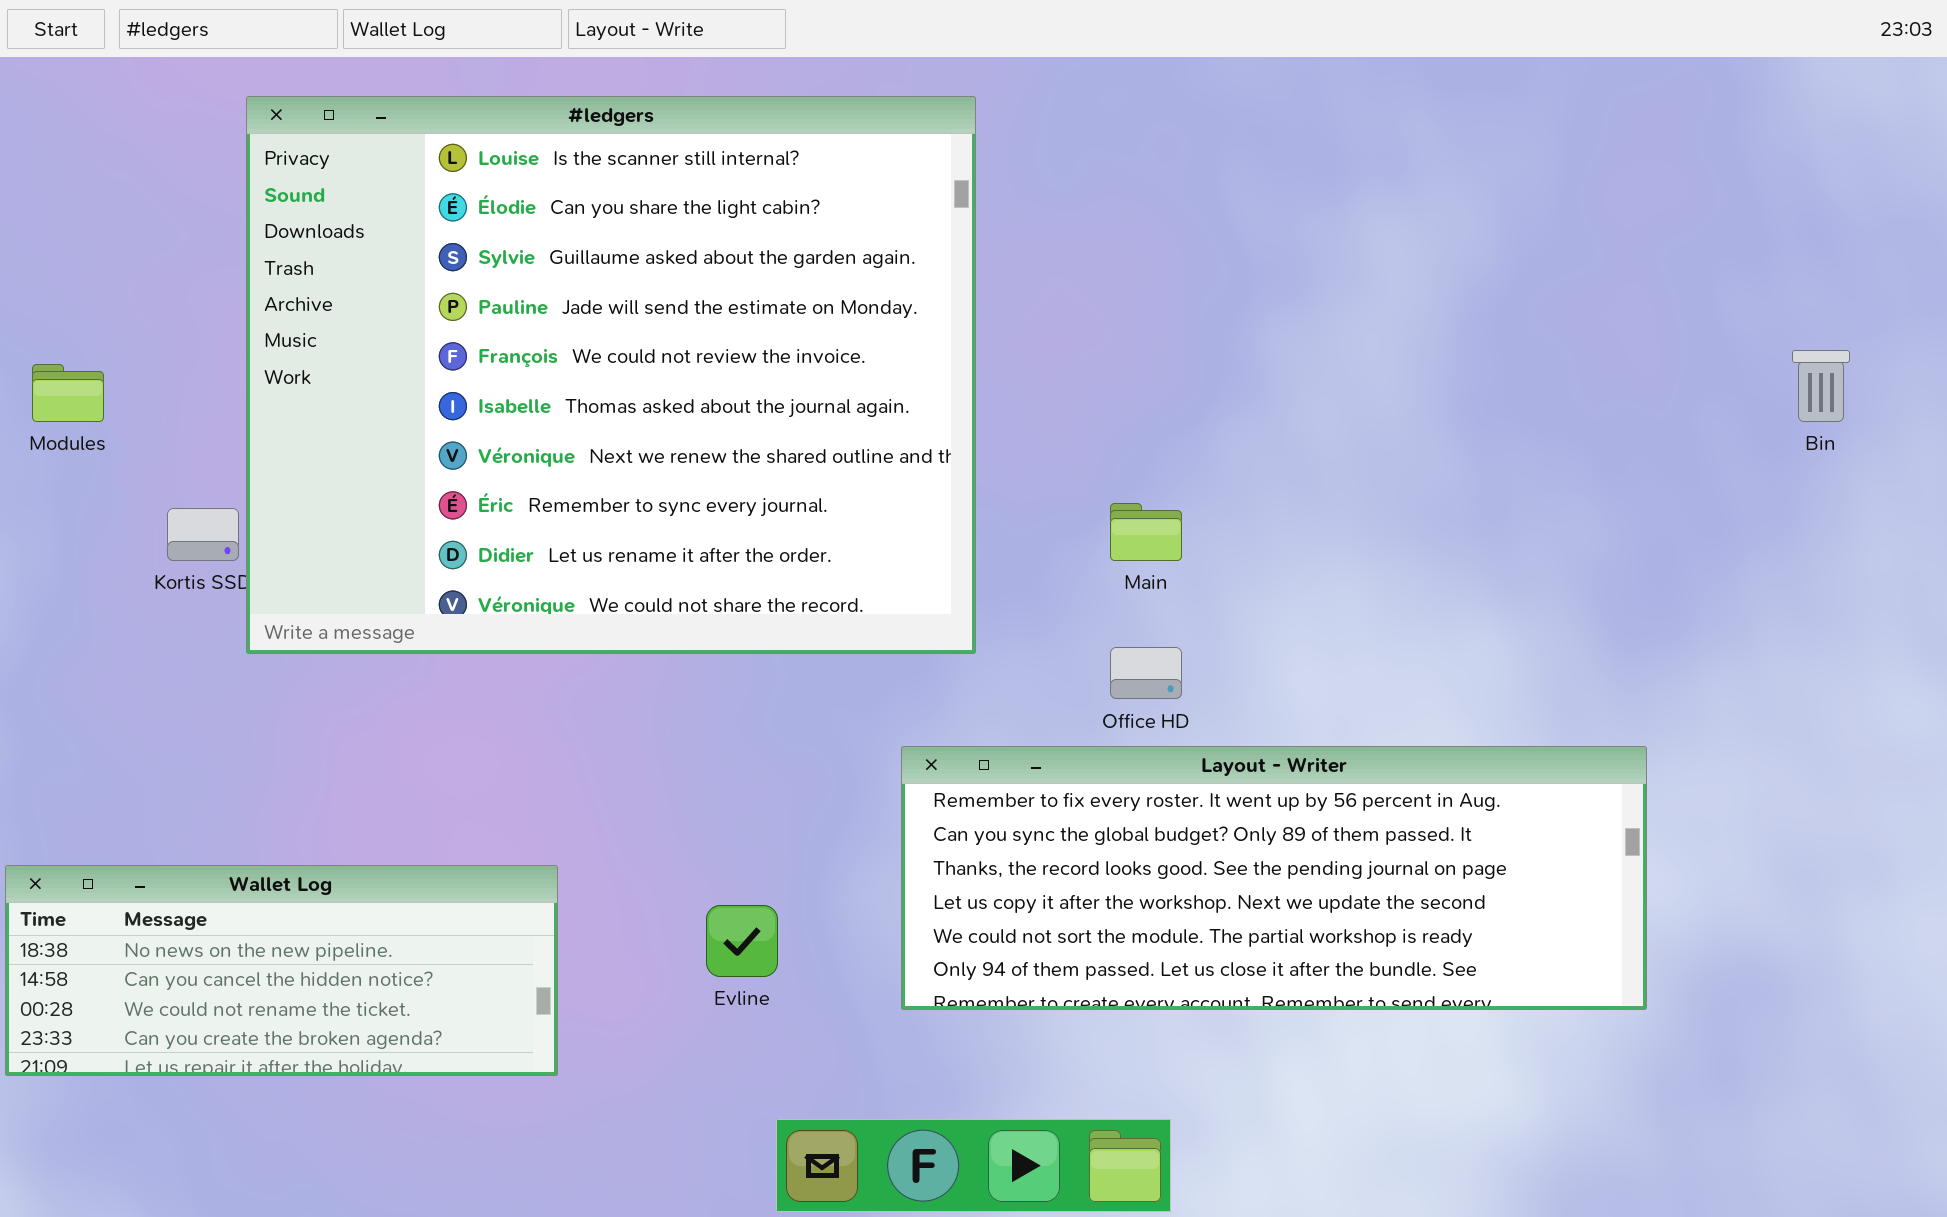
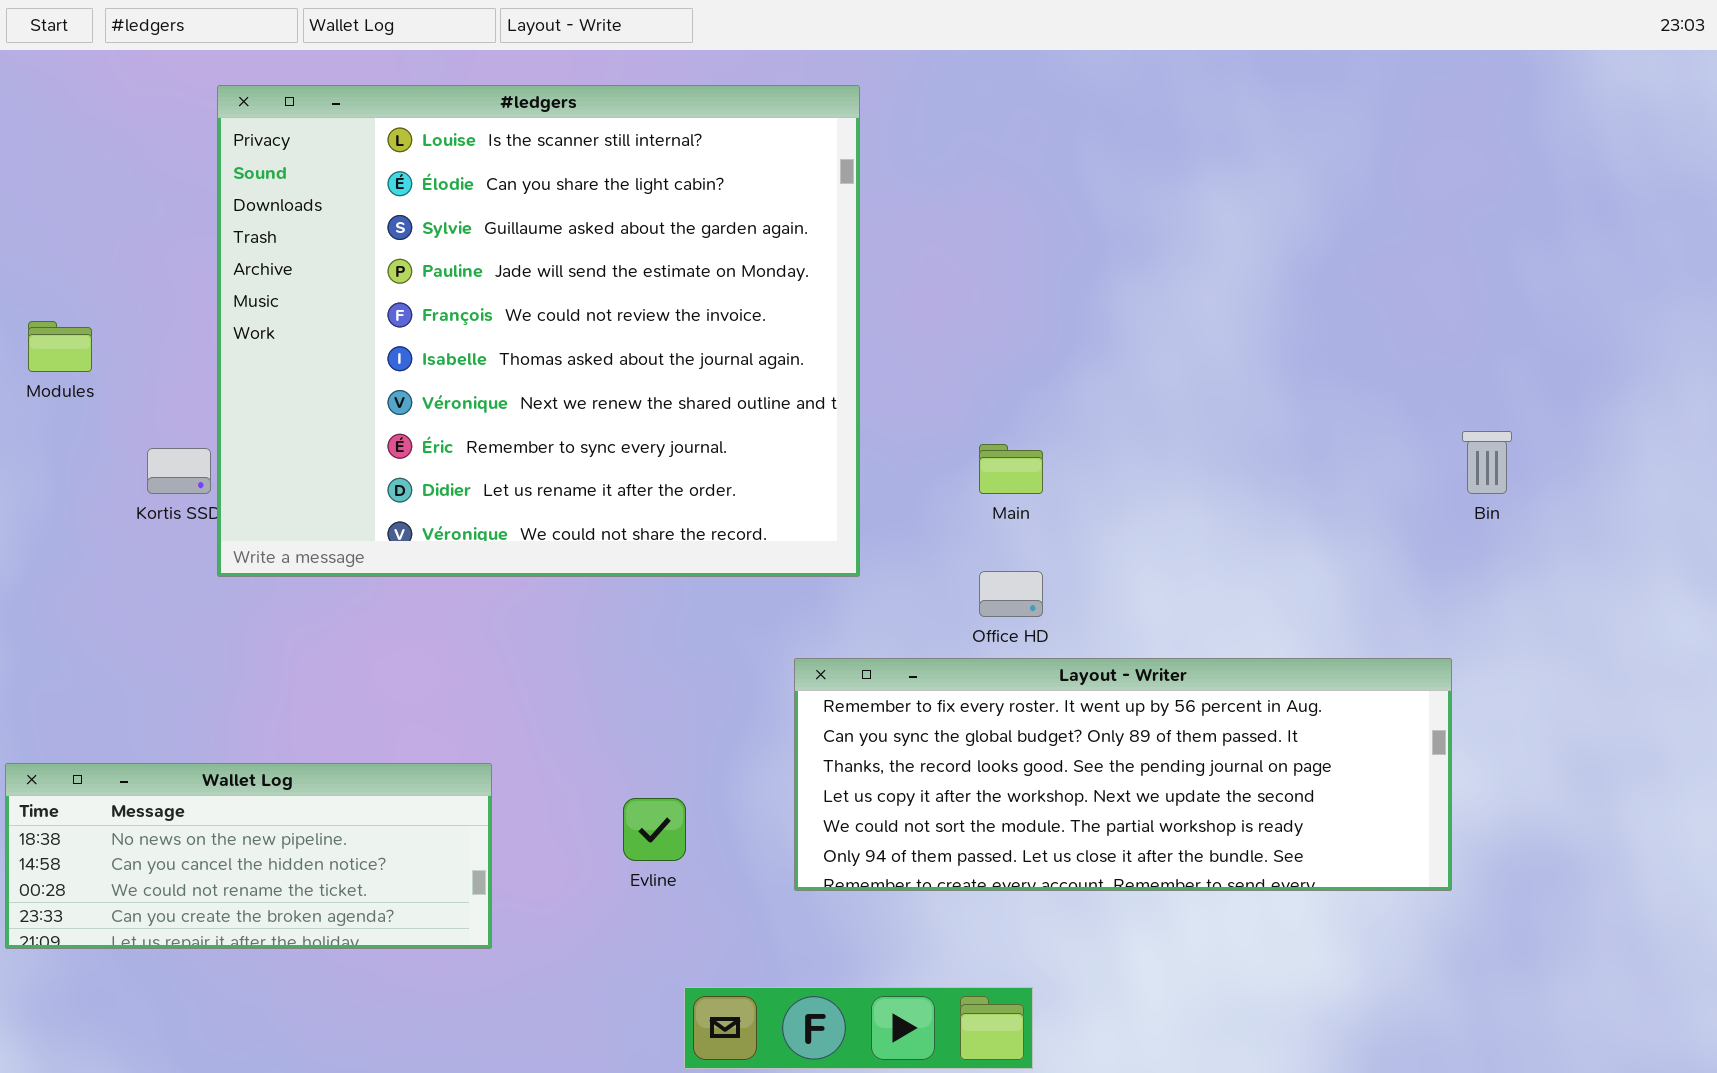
Bin: [1792,350,1850,422] -> [1462,431,1512,494], moved

